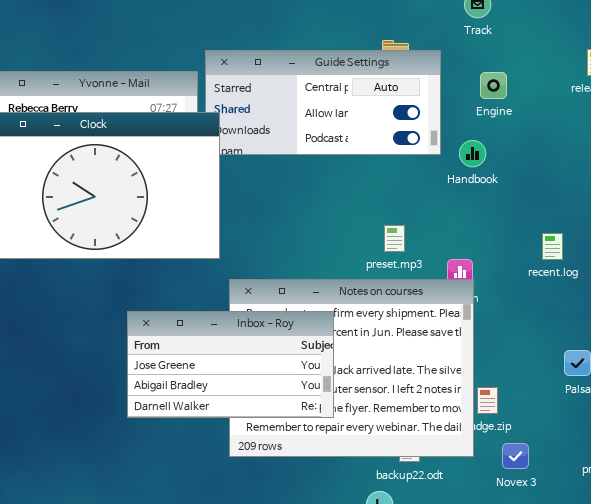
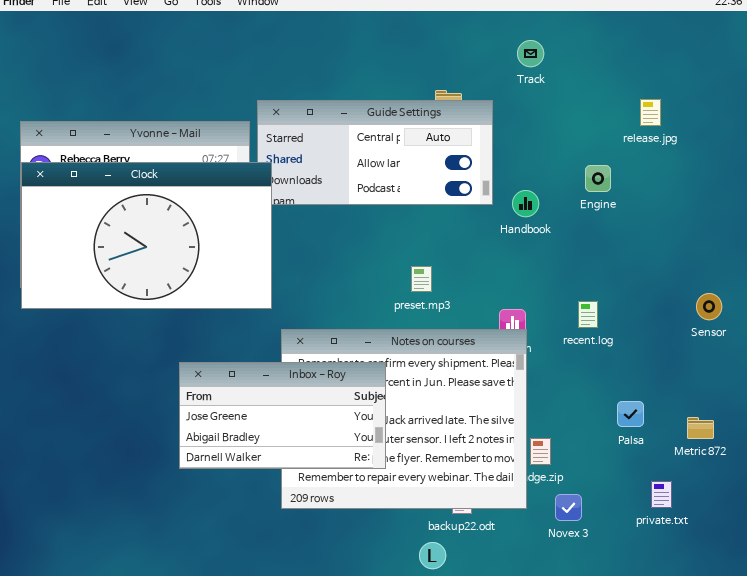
Engine: [480,72,507,99] -> [585,165,611,192], moved
preset.mp3: [384,225,405,252] -> [411,266,432,292], moved
recent.log: [542,233,563,260] -> [578,301,598,328], moved

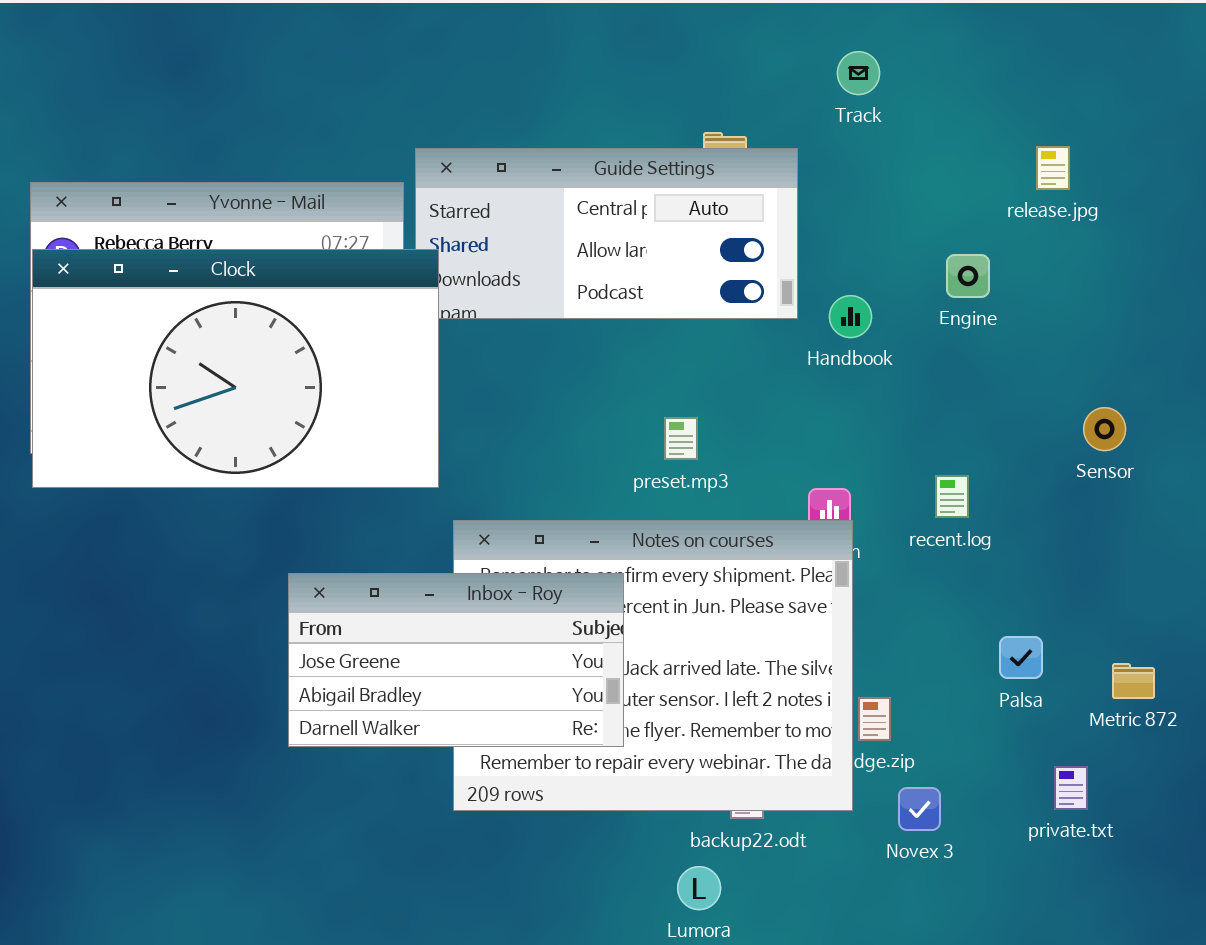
Sensor: [696,293,722,320] -> [1083,407,1126,451], moved

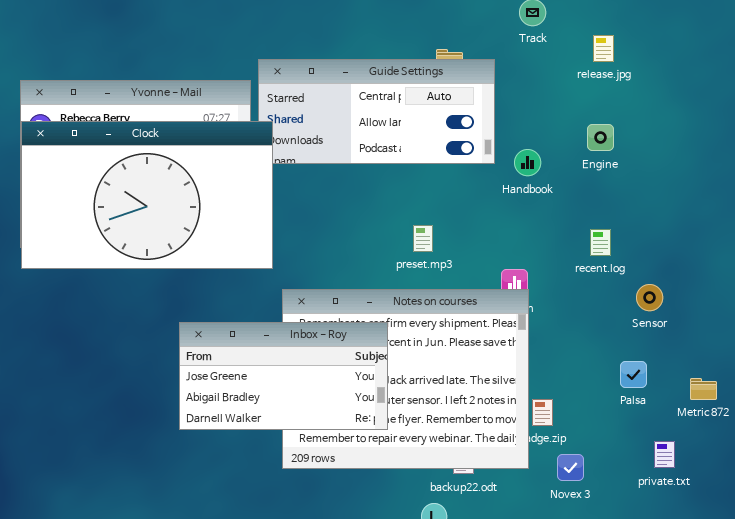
release.jpg: [1036,146,1070,190] -> [593,35,614,62], moved
Sensor: [1083,407,1126,451] -> [636,284,663,311], moved
recent.log: [935,475,969,518] -> [590,229,611,256], moved

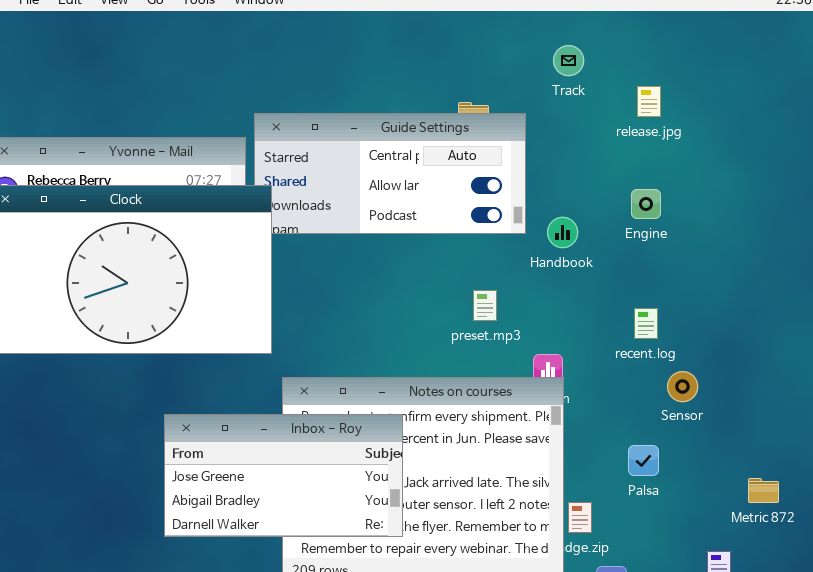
preset.mp3: [413,225,433,252] -> [473,290,497,321], moved
Sensor: [636,284,663,311] -> [667,371,698,402], moved
Palsa: [620,361,647,388] -> [628,445,659,476], moved

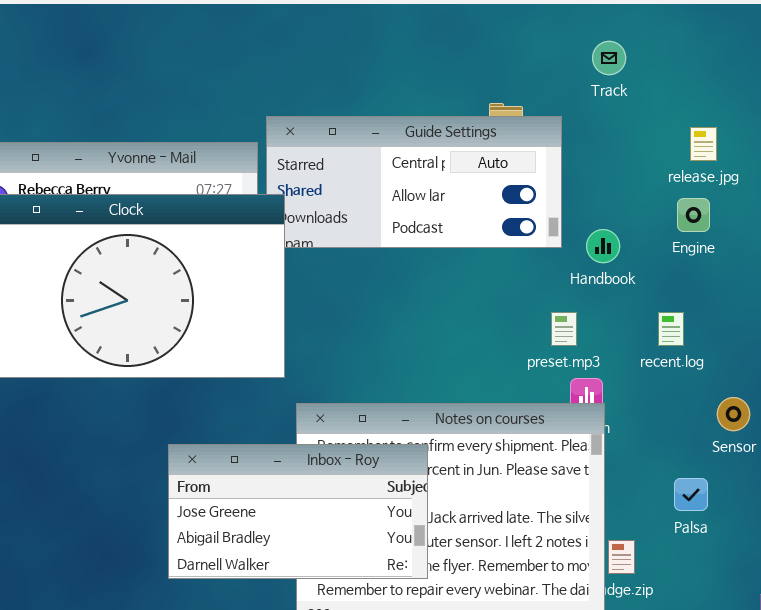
release.jpg: [637,86,661,117] -> [690,127,717,161], moved
preset.mp3: [473,290,497,321] -> [551,312,577,346], moved
recent.log: [634,308,658,339] -> [658,312,684,346], moved

